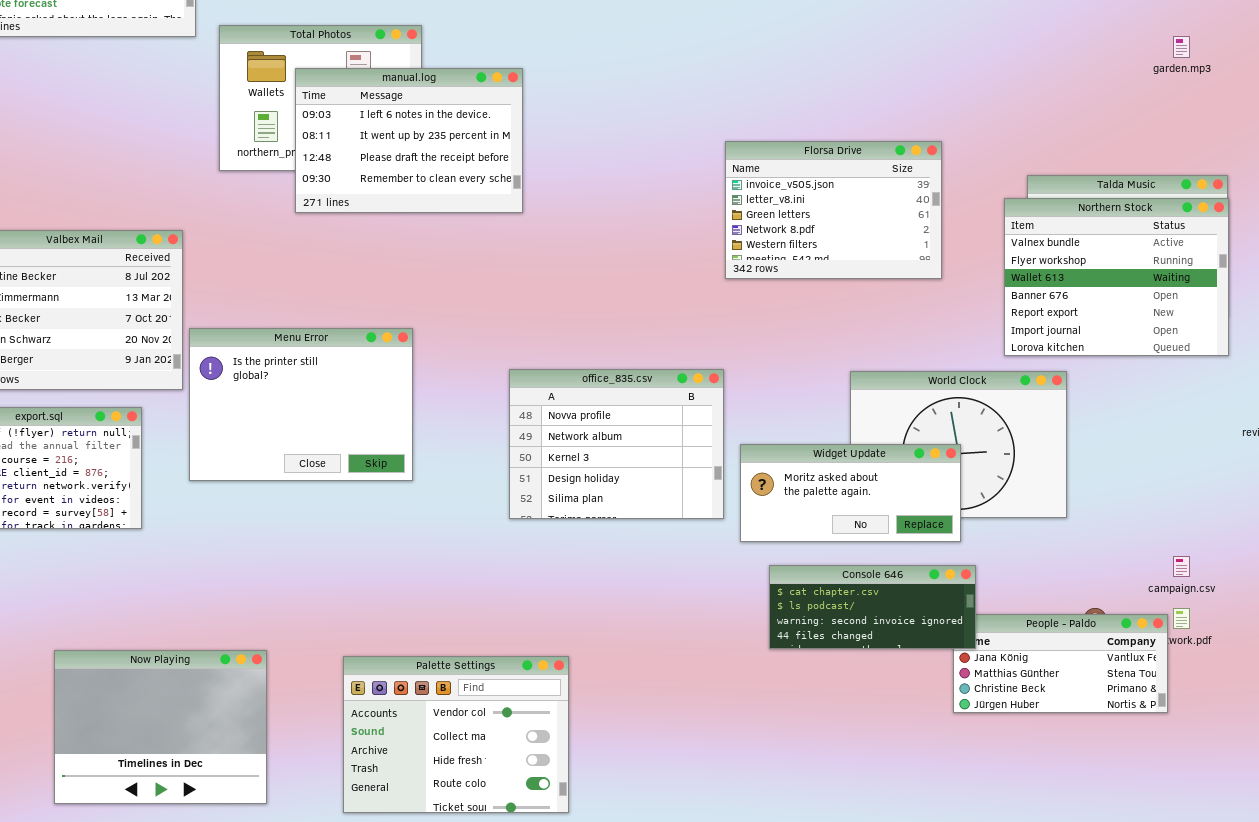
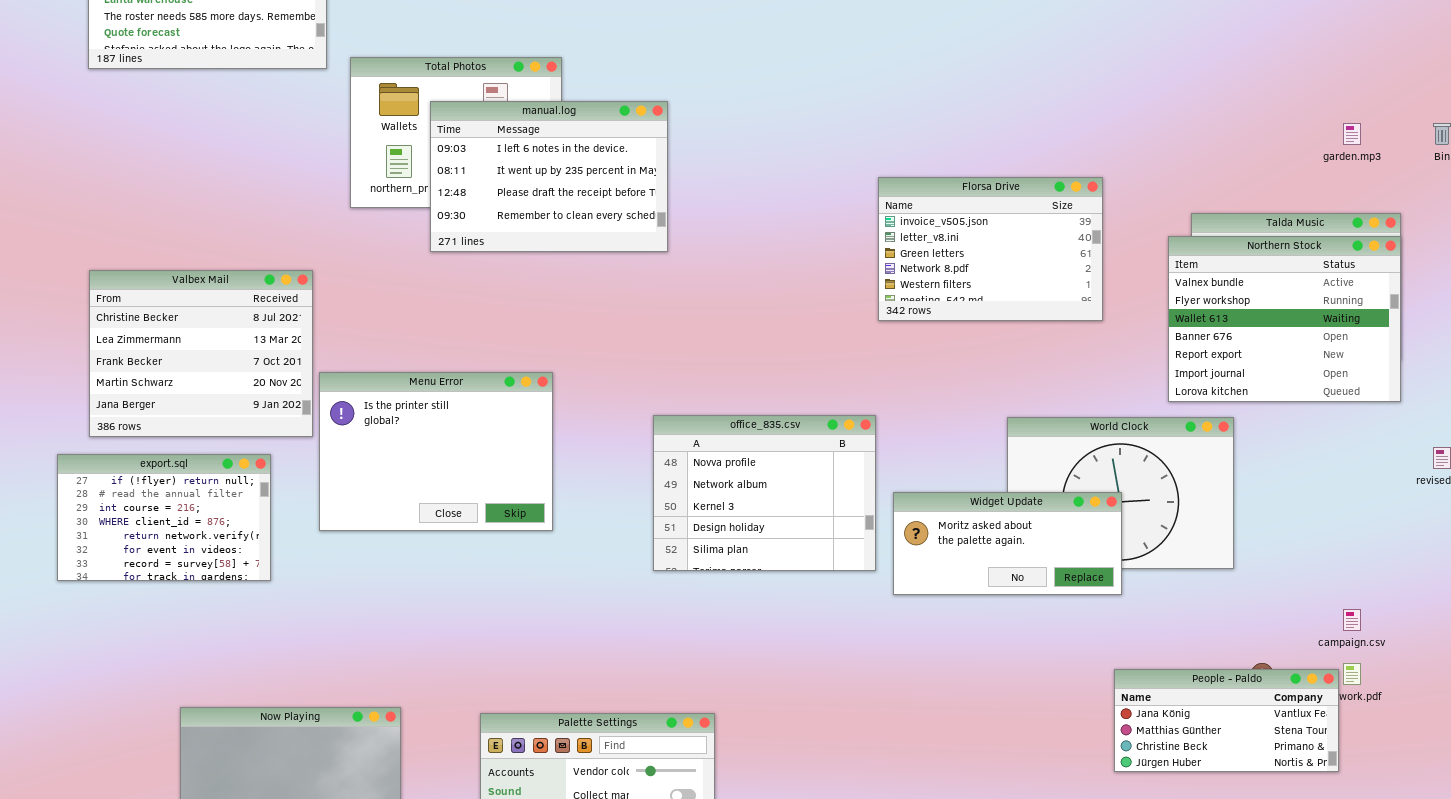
garden.mp3: [1173,36,1190,58] -> [1343,123,1361,145], moved
Console 646: [769,565,976,649] -> none, closed

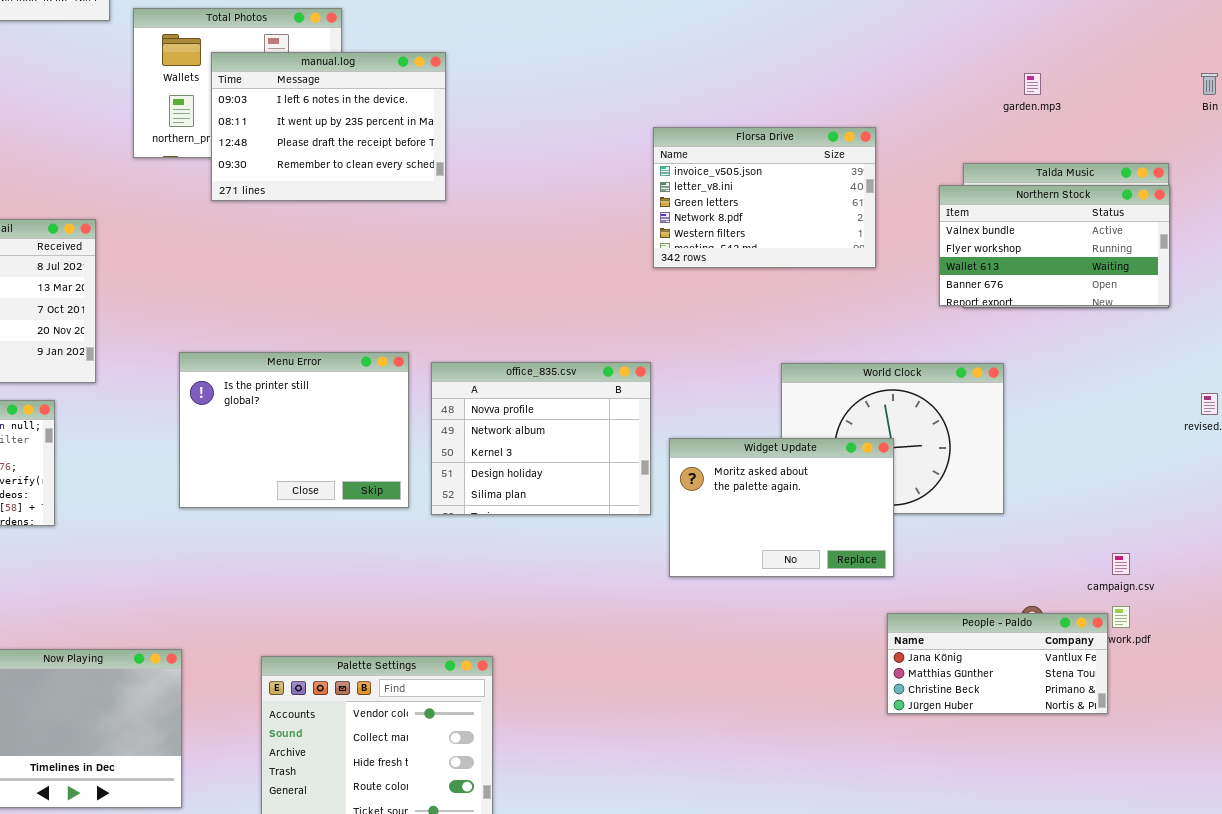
garden.mp3: [1343,123,1361,145] -> [1024,73,1041,95], moved
Northern Stock: [1168,236,1401,402] -> [939,185,1170,306], resized
Menu Error: [319,372,553,531] -> [179,352,409,508], moved
Widget Update: [893,492,1122,595] -> [669,438,894,577], resized

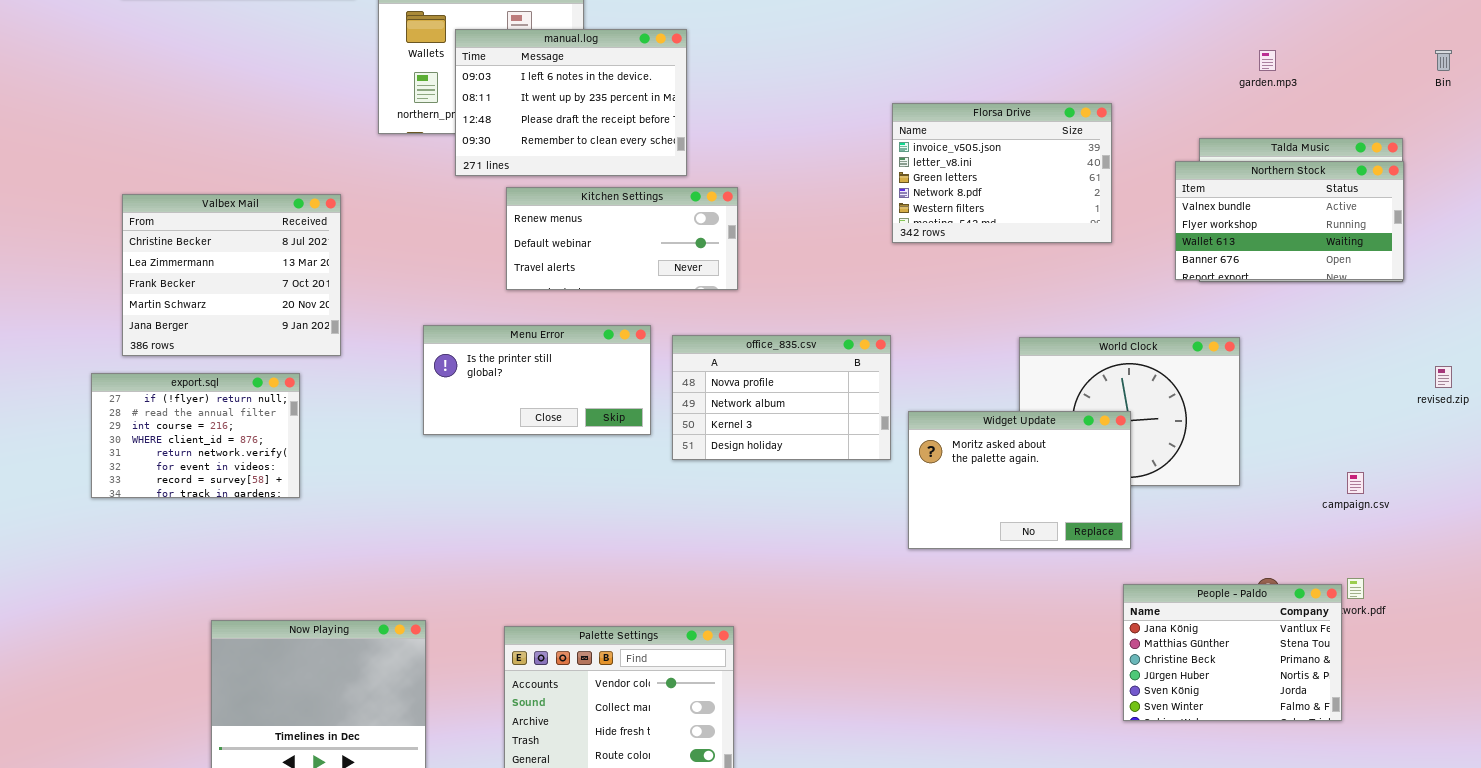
Kitchen Settings: none -> [506,187,738,290], opened
Menu Error: [179,352,409,508] -> [423,325,651,435], resized
office_835.csv: [431,362,651,515] -> [672,335,891,460], resized
campaign.csv: [1112,553,1130,575] -> [1347,472,1364,494], moved
People - Paldo: [887,613,1108,714] -> [1123,584,1342,721], resized

